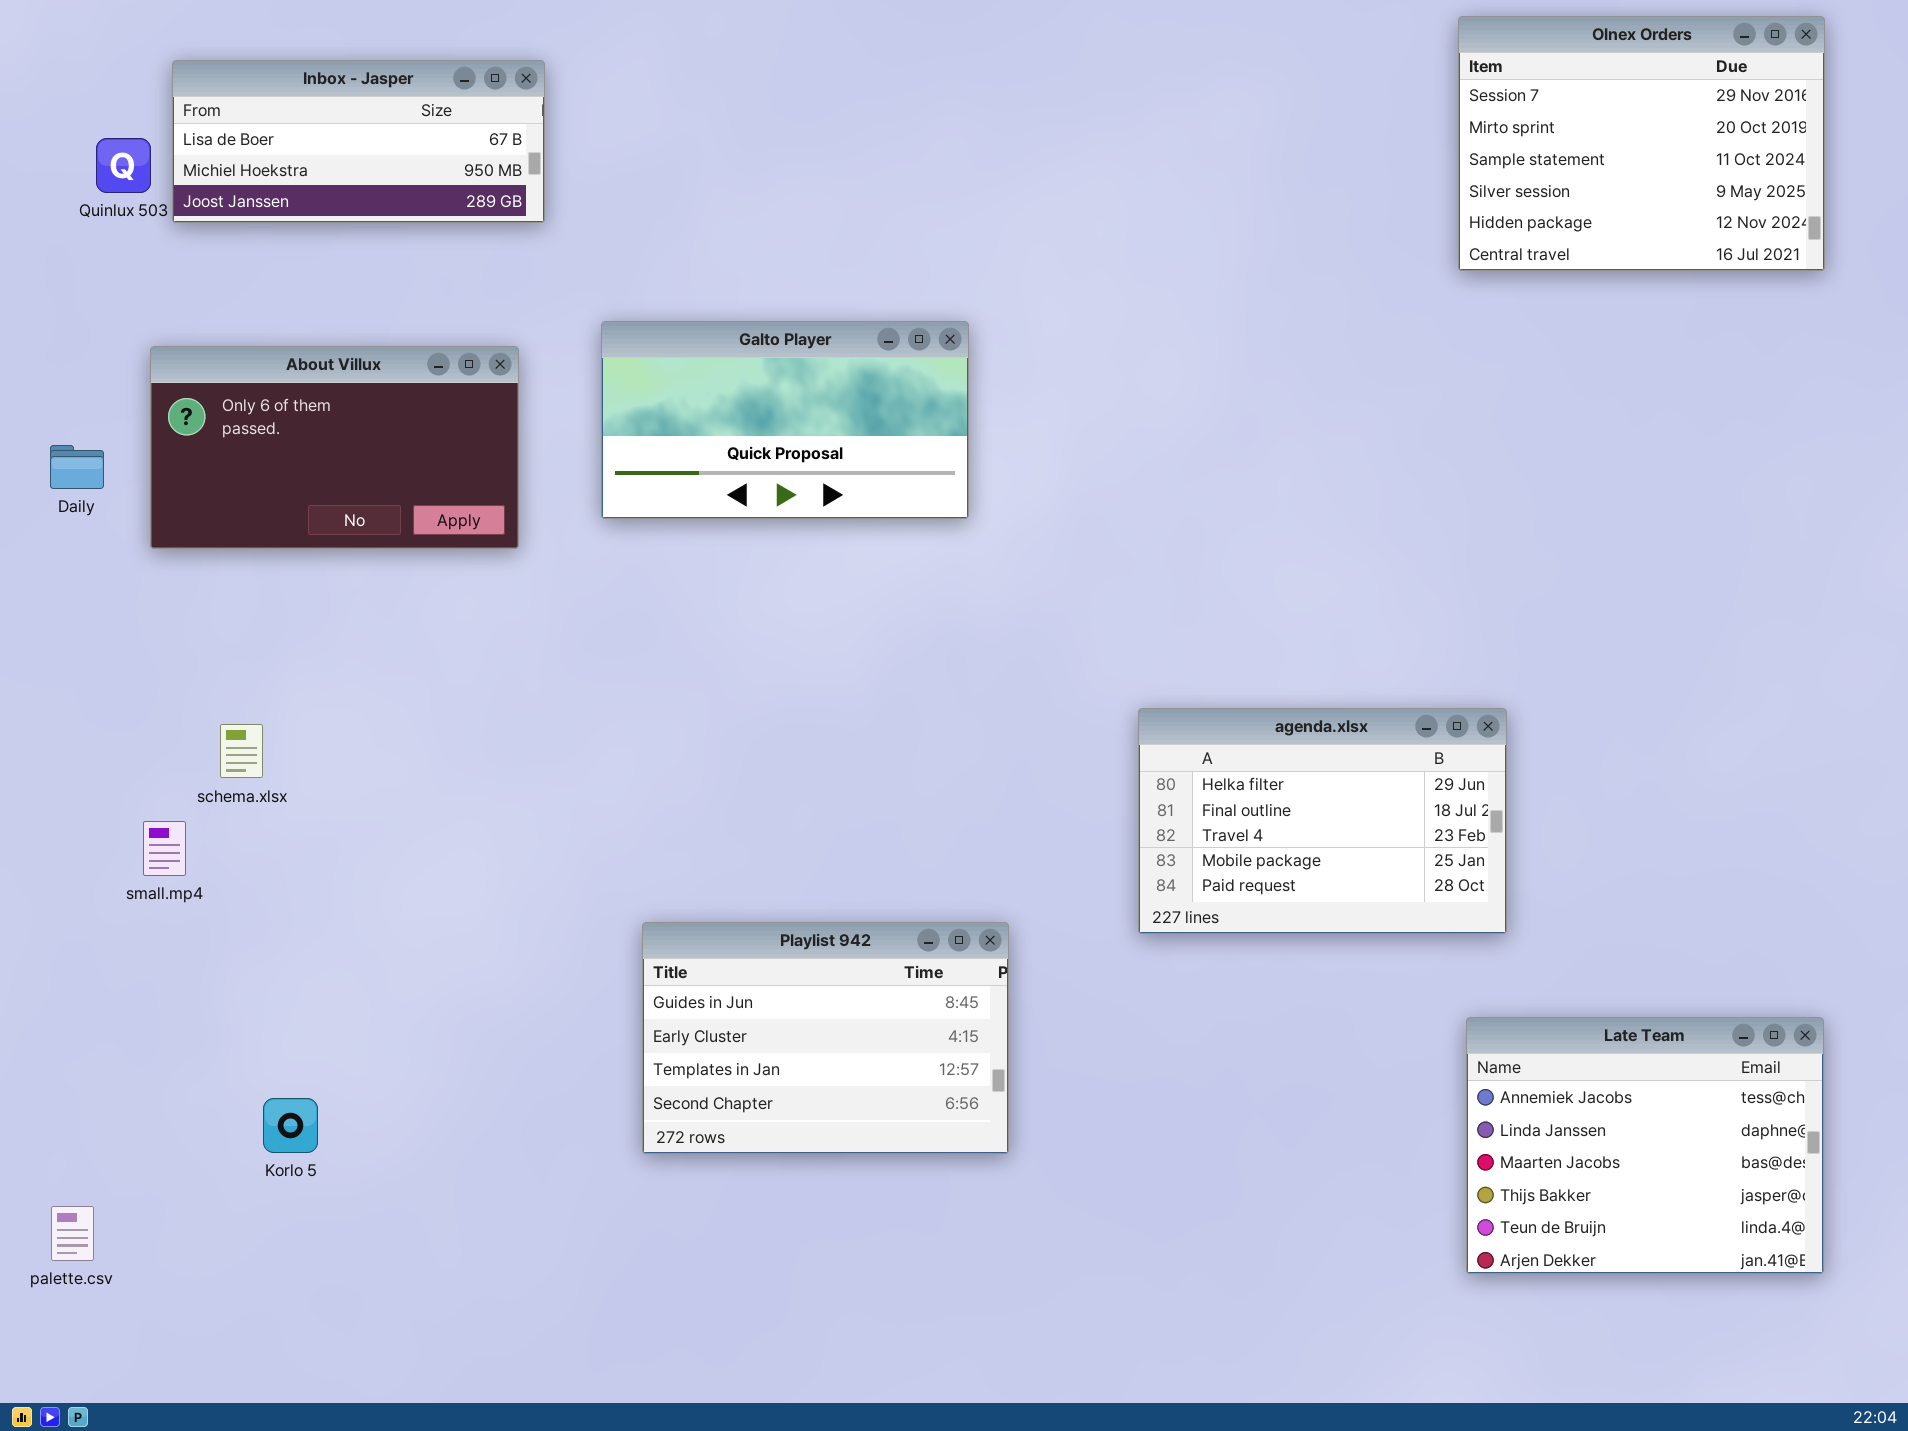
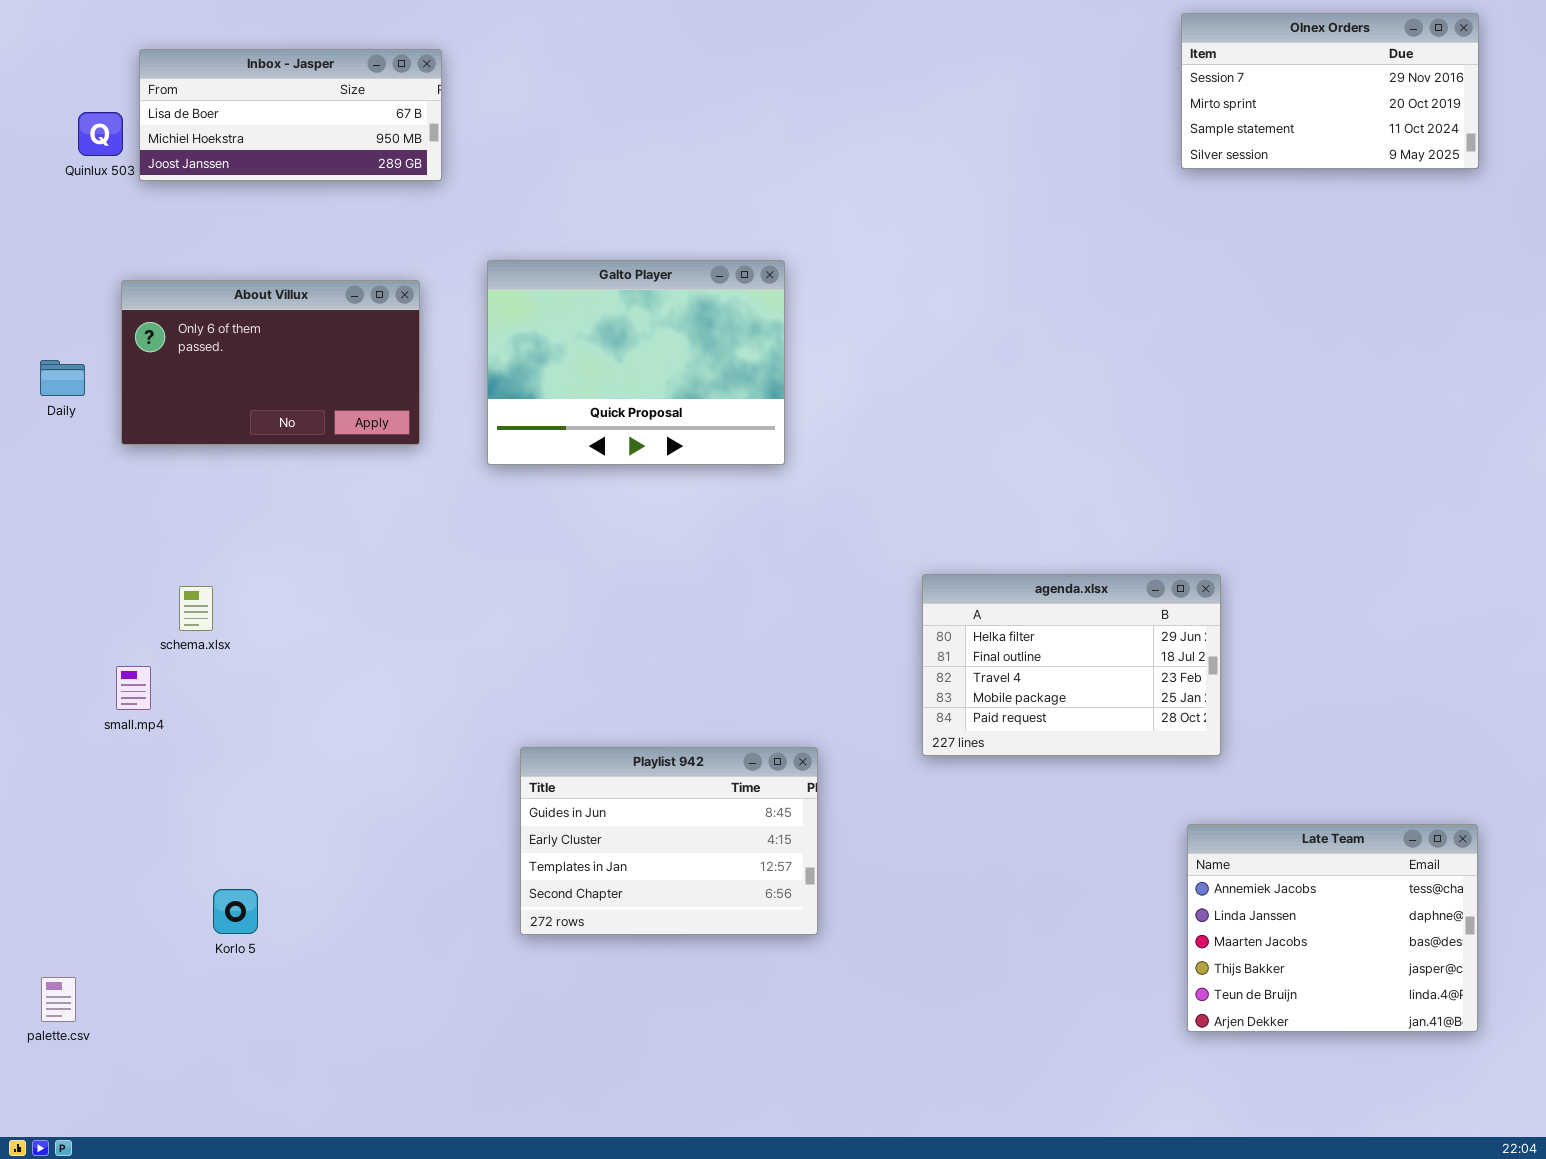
Olnex Orders: [1458,16,1825,271] -> [1181,13,1479,169], resized
Galto Player: [601,321,969,519] -> [487,260,785,465], resized

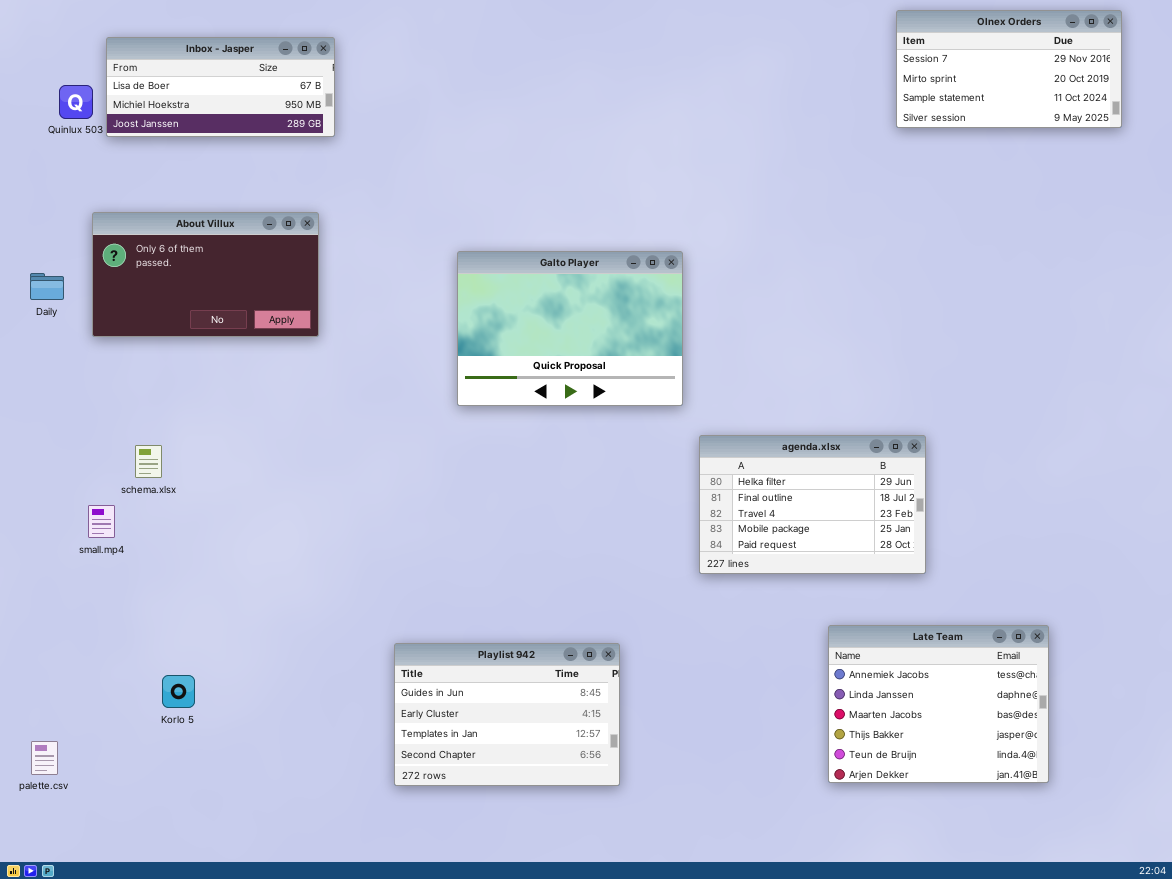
Galto Player: [487,260,785,465] -> [457,251,683,406], moved
Playlist 942: [520,747,818,935] -> [394,643,620,786], moved
Late Team: [1187,824,1478,1032] -> [828,625,1049,783], moved

